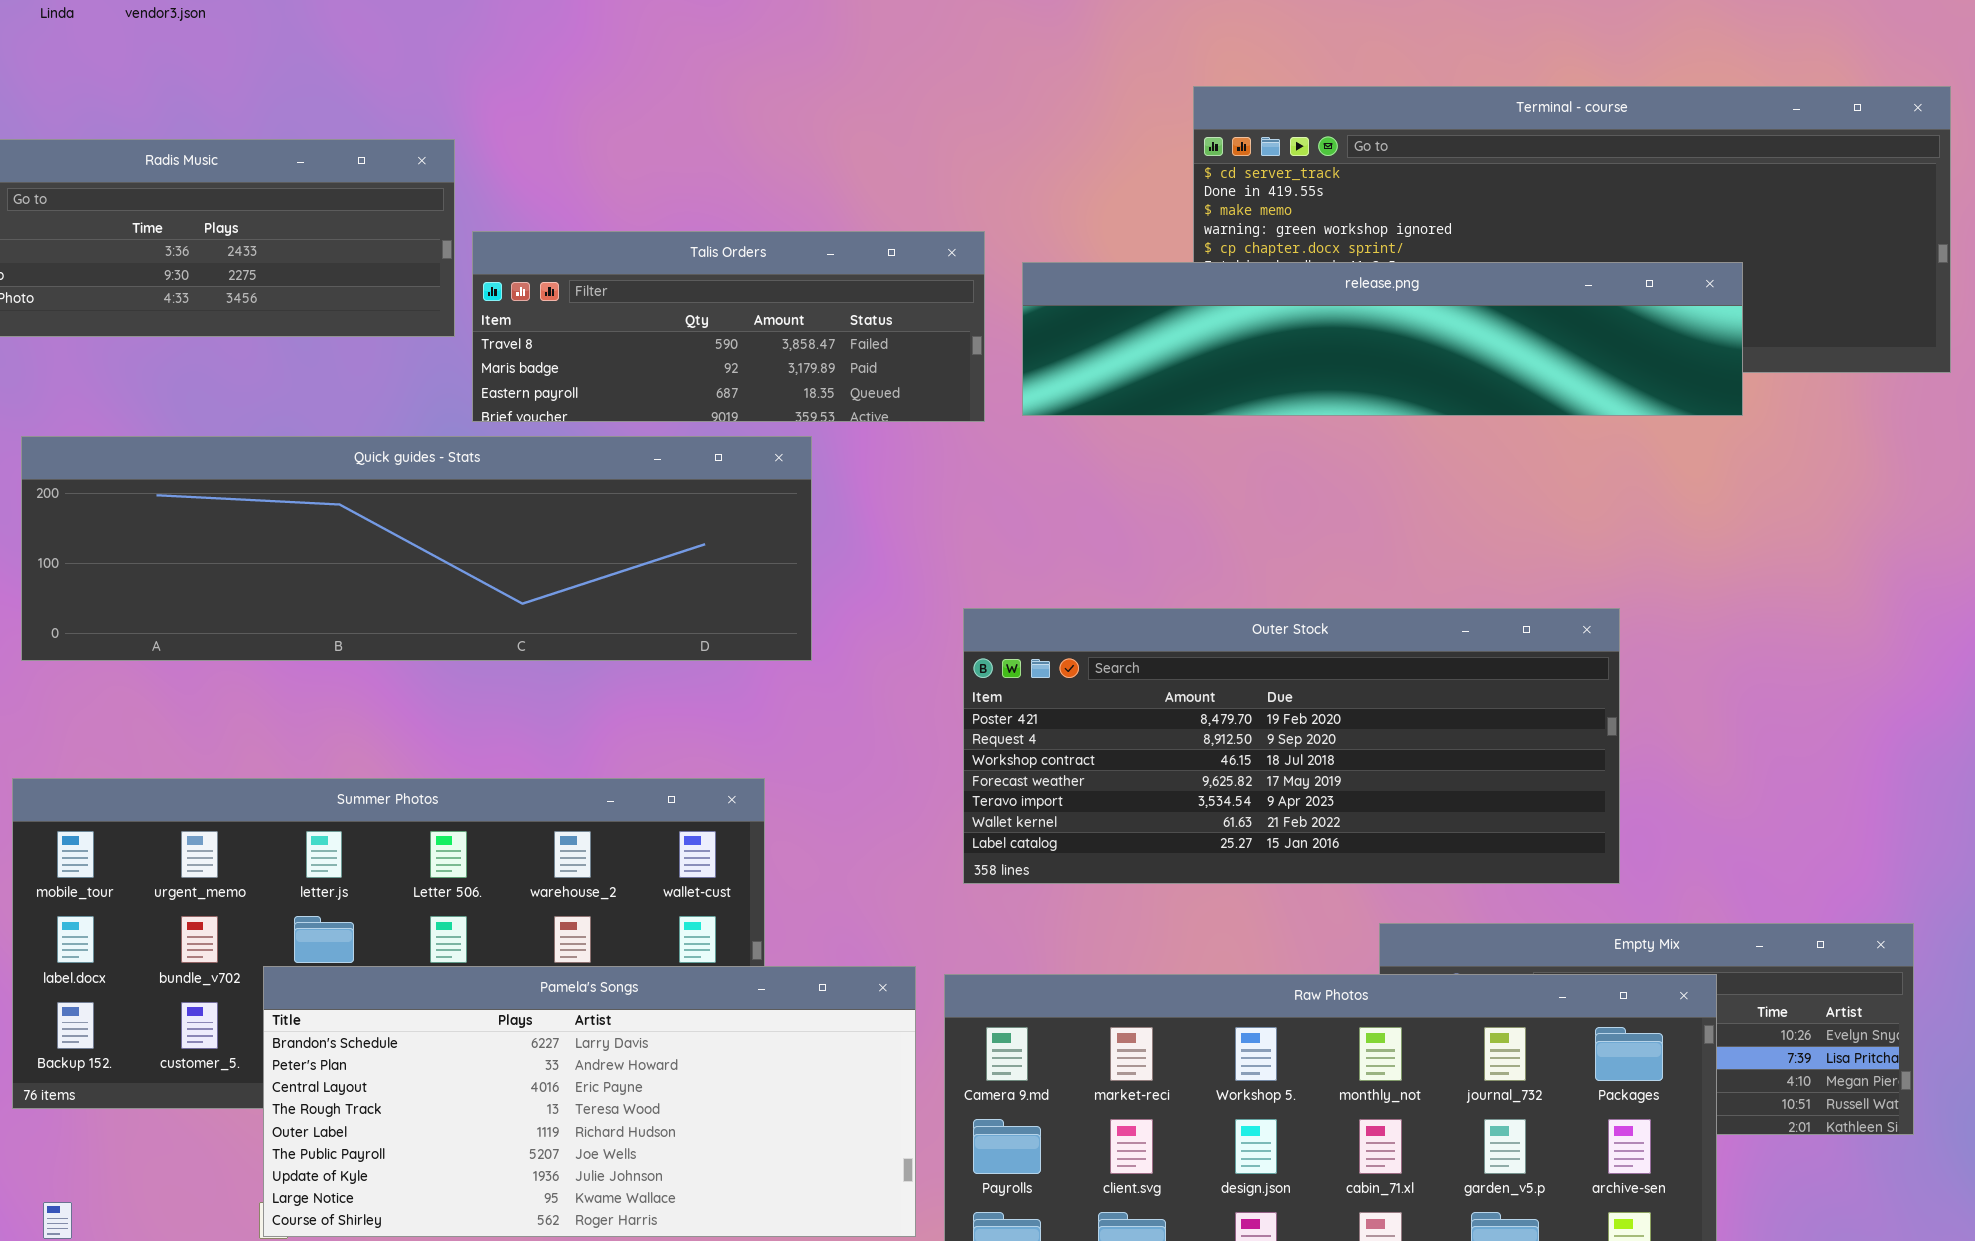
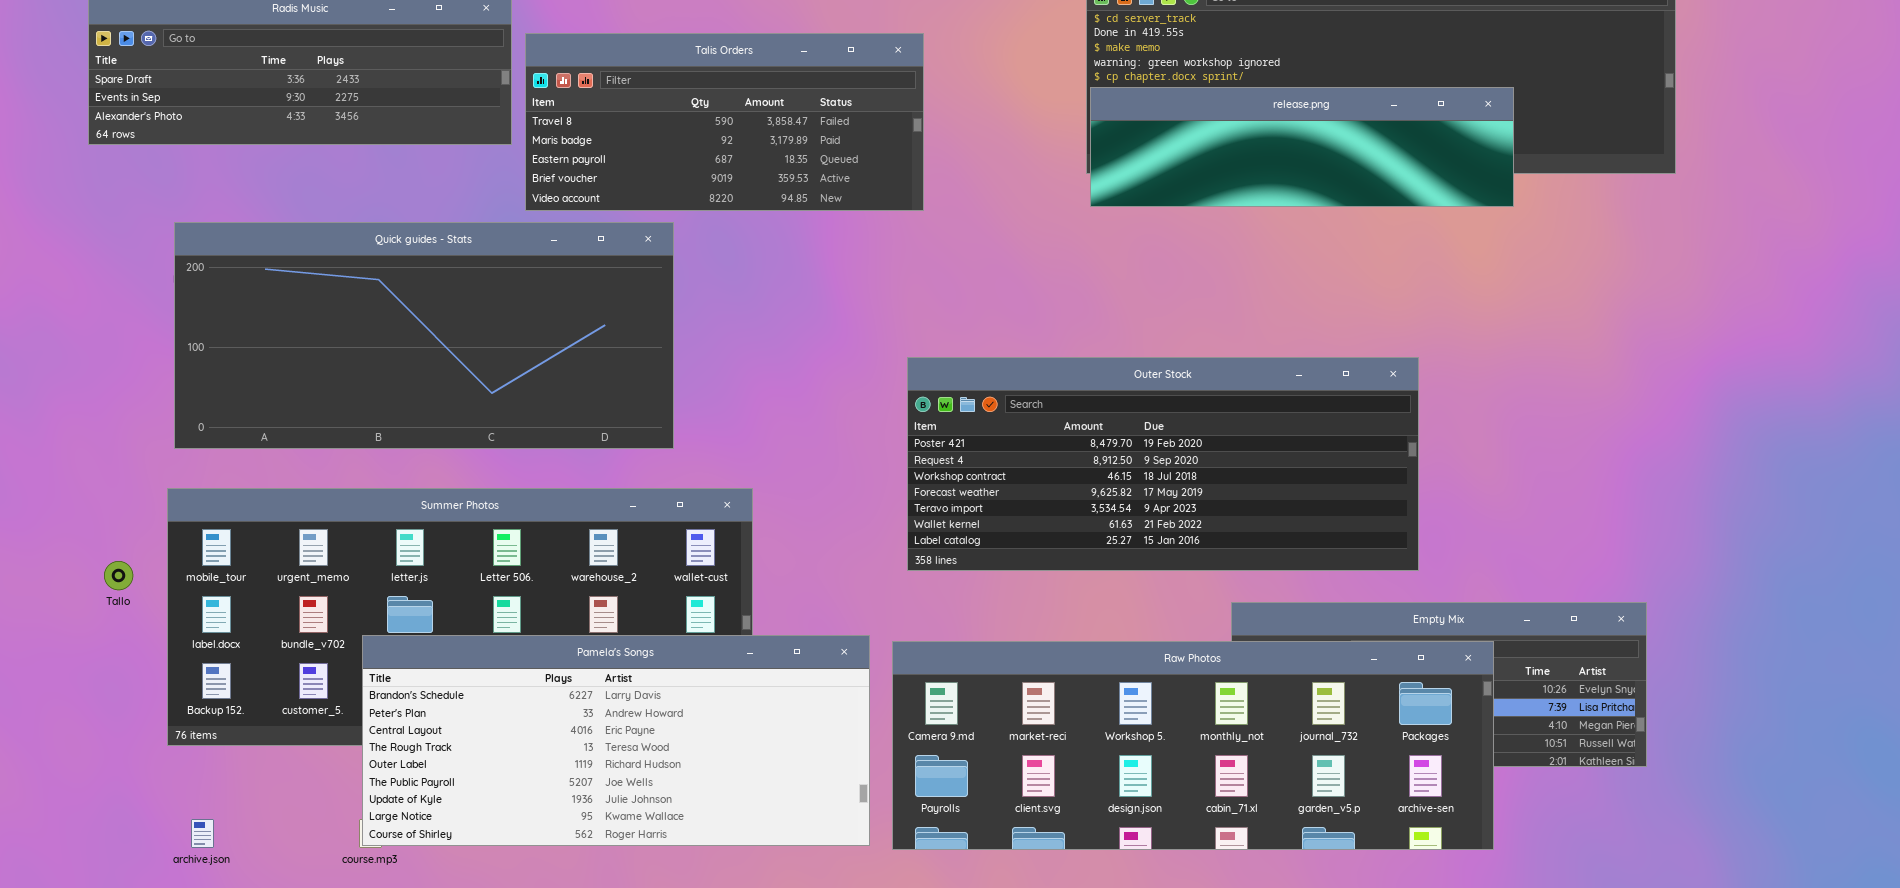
Talis Orders: [472,231,985,422] -> [525,33,924,211], resized
release.png: [1022,262,1743,416] -> [1090,87,1514,207], resized
Quick guides - Stats: [21,436,812,661] -> [174,222,674,449], resized

